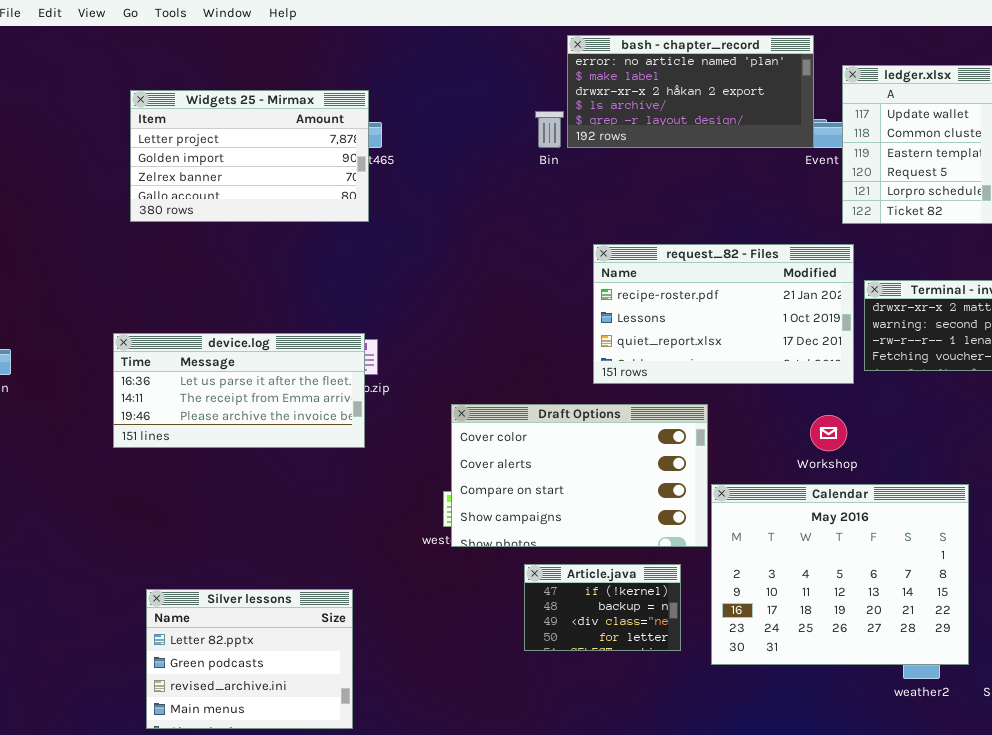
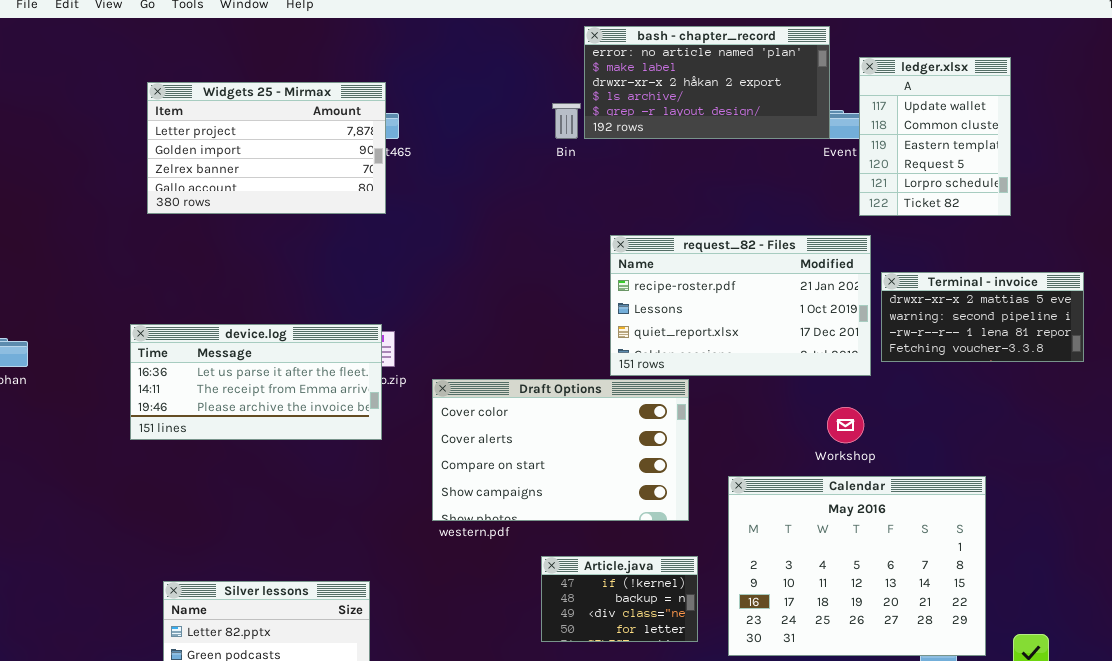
Draft Options: [451,404,708,547] -> [432,379,689,521], moved

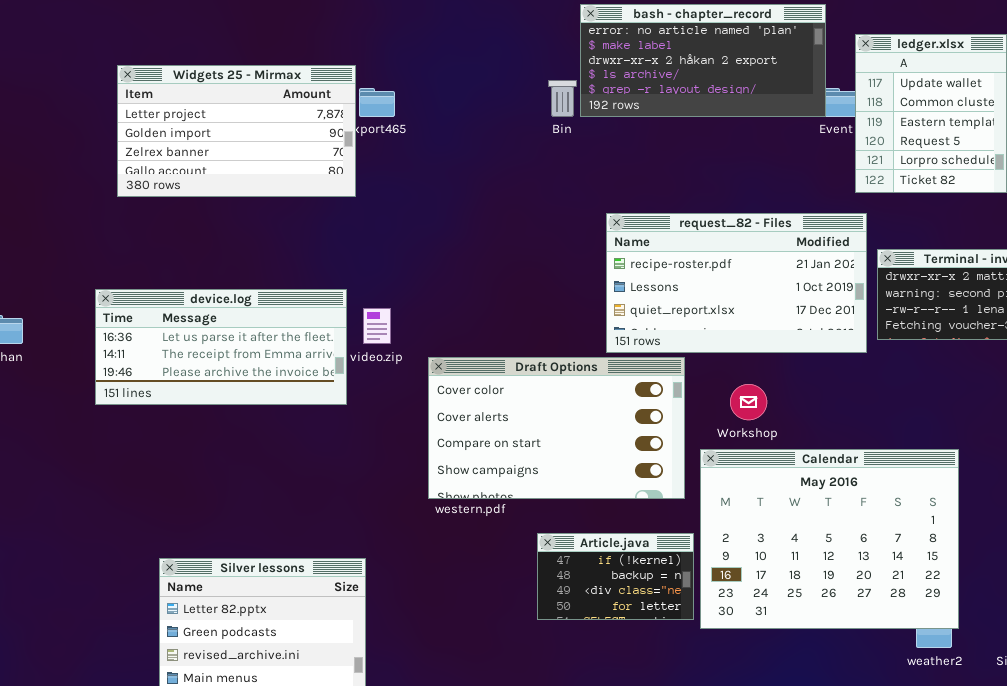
Widgets 25 - Mirmax: [147,82,386,214] -> [117,65,356,197], moved
device.log: [130,324,382,440] -> [95,289,347,405], moved
Workshop: [827,407,864,443] -> [730,384,767,420], moved
Calendar: [728,476,986,656] -> [700,449,959,629], moved

